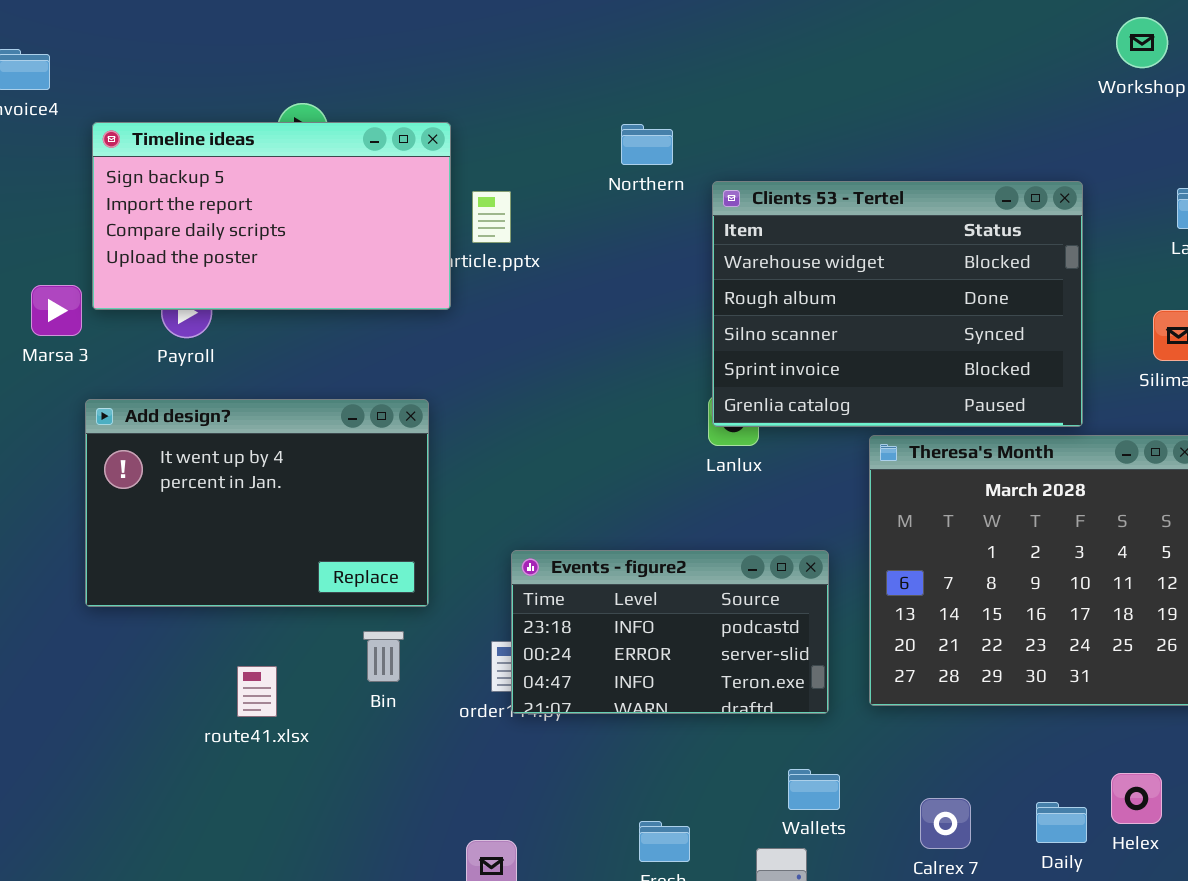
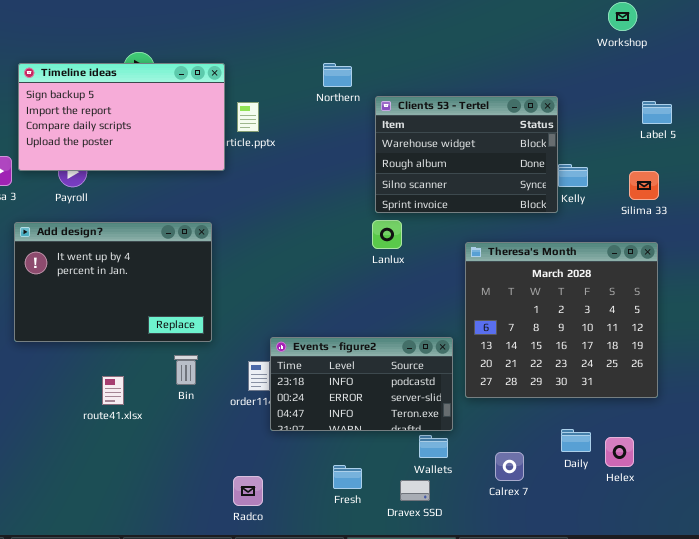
Clients 53 - Tertel: [712,181,1083,427] -> [375,96,558,213], resized
Events - figure2: [511,550,829,714] -> [270,337,453,431], moved
Daily: [1036,802,1087,843] -> [561,429,591,452], moved

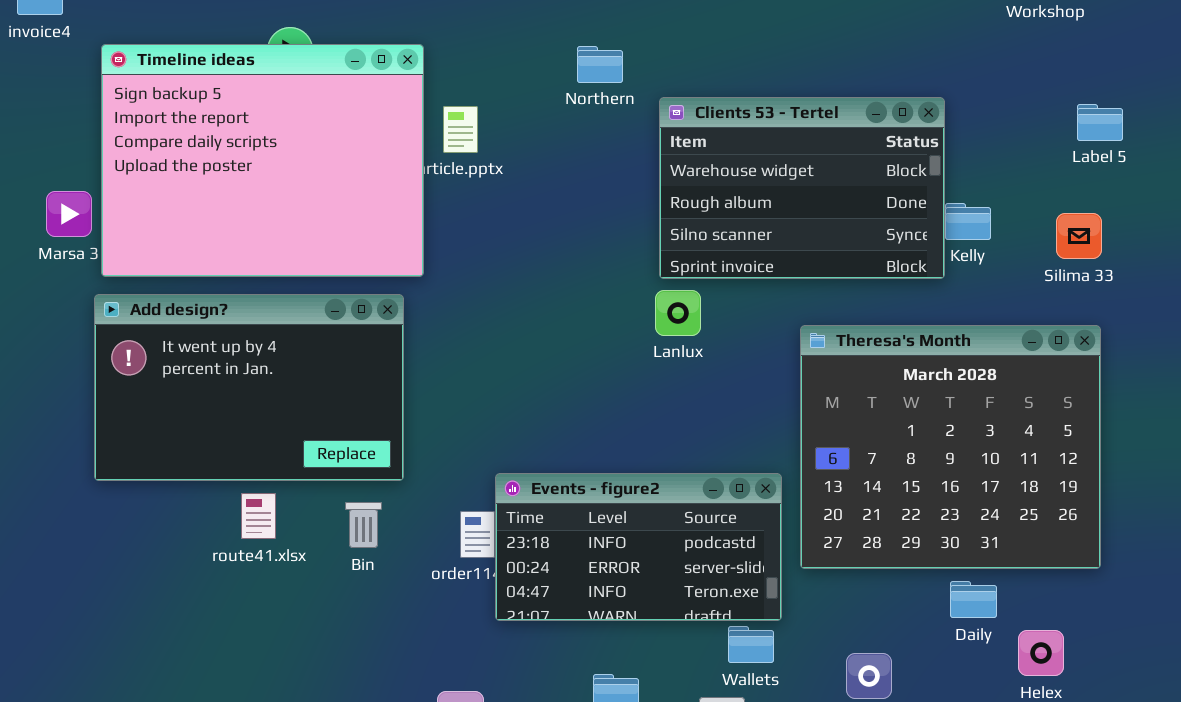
Timeline ideas: [18,63,225,171] -> [101,44,424,277], resized
route41.xlsx: [102,376,124,405] -> [241,493,276,539], moved
Daily: [561,429,591,452] -> [950,581,997,618], moved

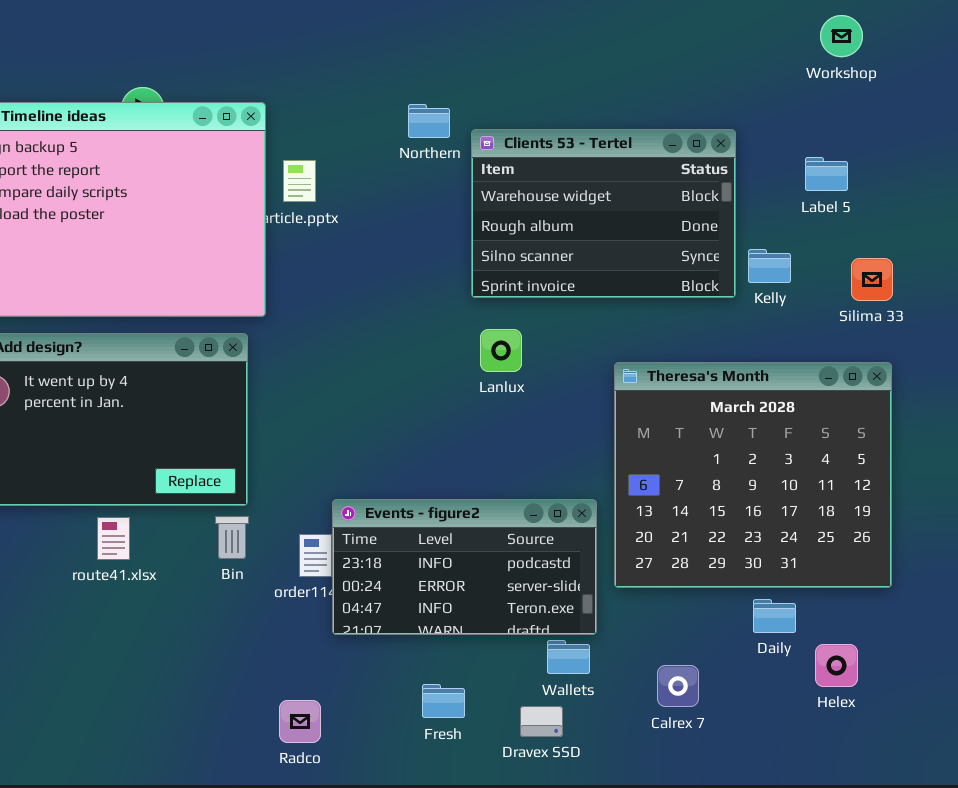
Clients 53 - Tertel: [659,97,945,279] -> [471,129,736,298], moved
Label 5: [1077,104,1123,141] -> [805,157,848,191], moved
Bin: [345,502,382,548] -> [215,516,249,559], moved

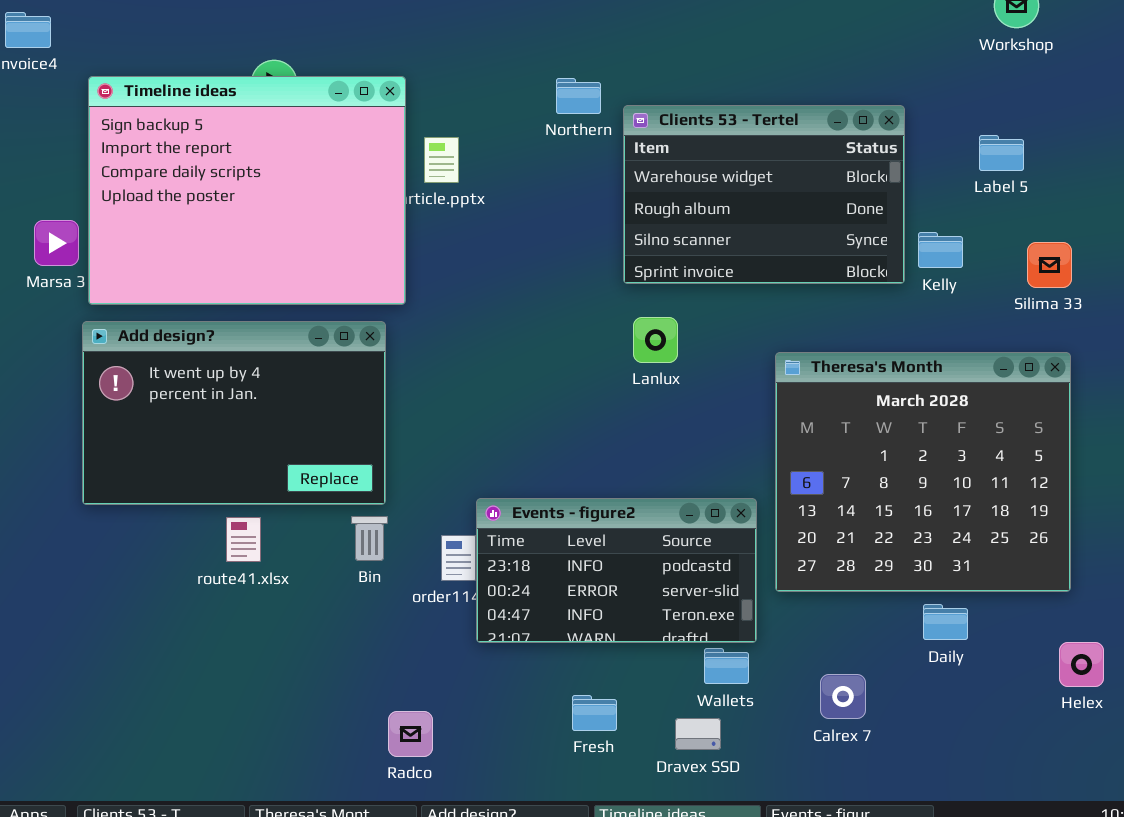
Helex: [815,644,858,687] -> [1059,642,1104,687], moved
Radco: [279,700,321,743] -> [388,711,433,757], moved

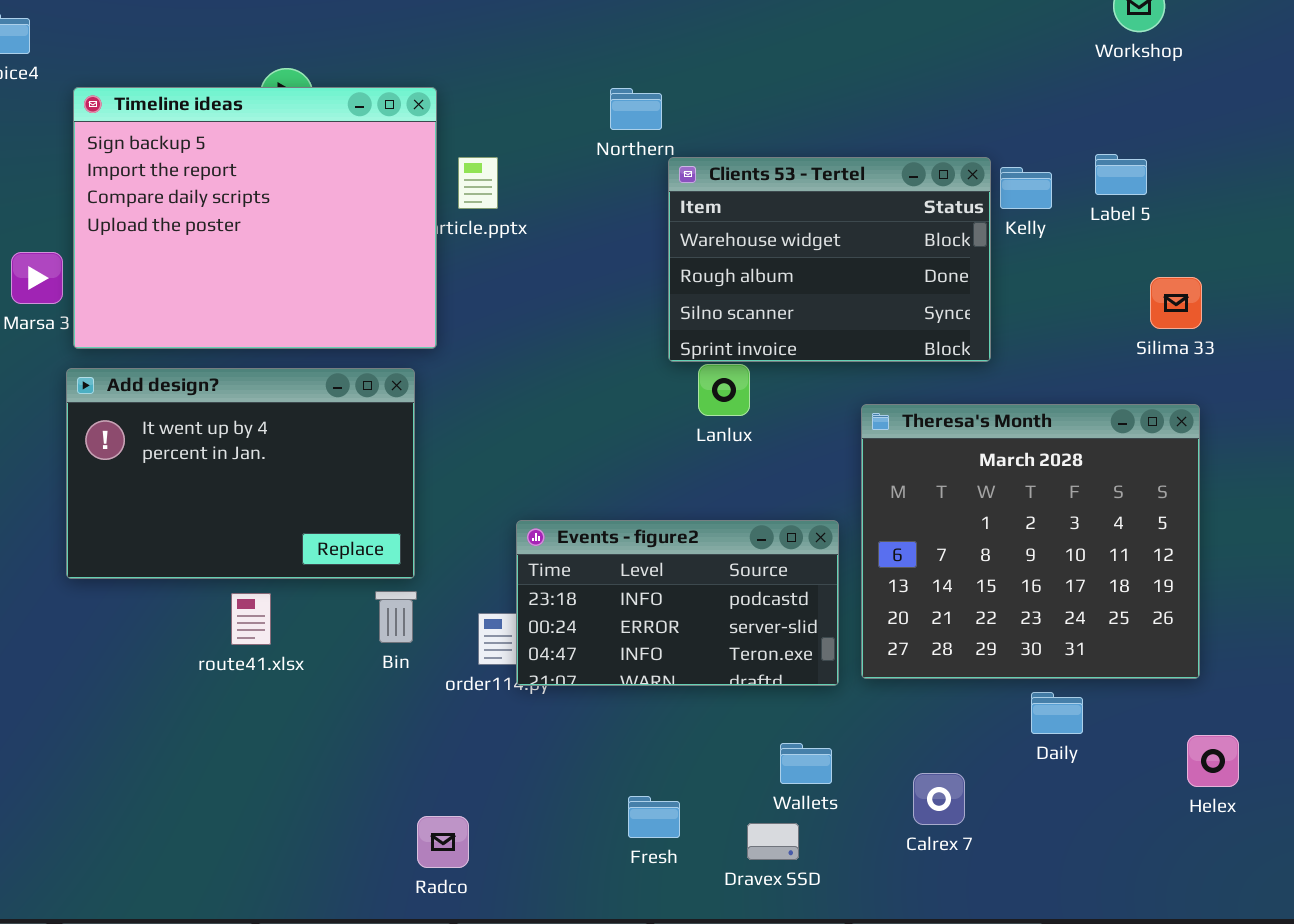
Clients 53 - Tertel: [623,105,905,284] -> [668,157,991,362], moved
Kelly: [918,232,963,268] -> [1000,167,1052,209], moved
Events - figure2: [476,498,757,643] -> [516,520,839,686], moved

